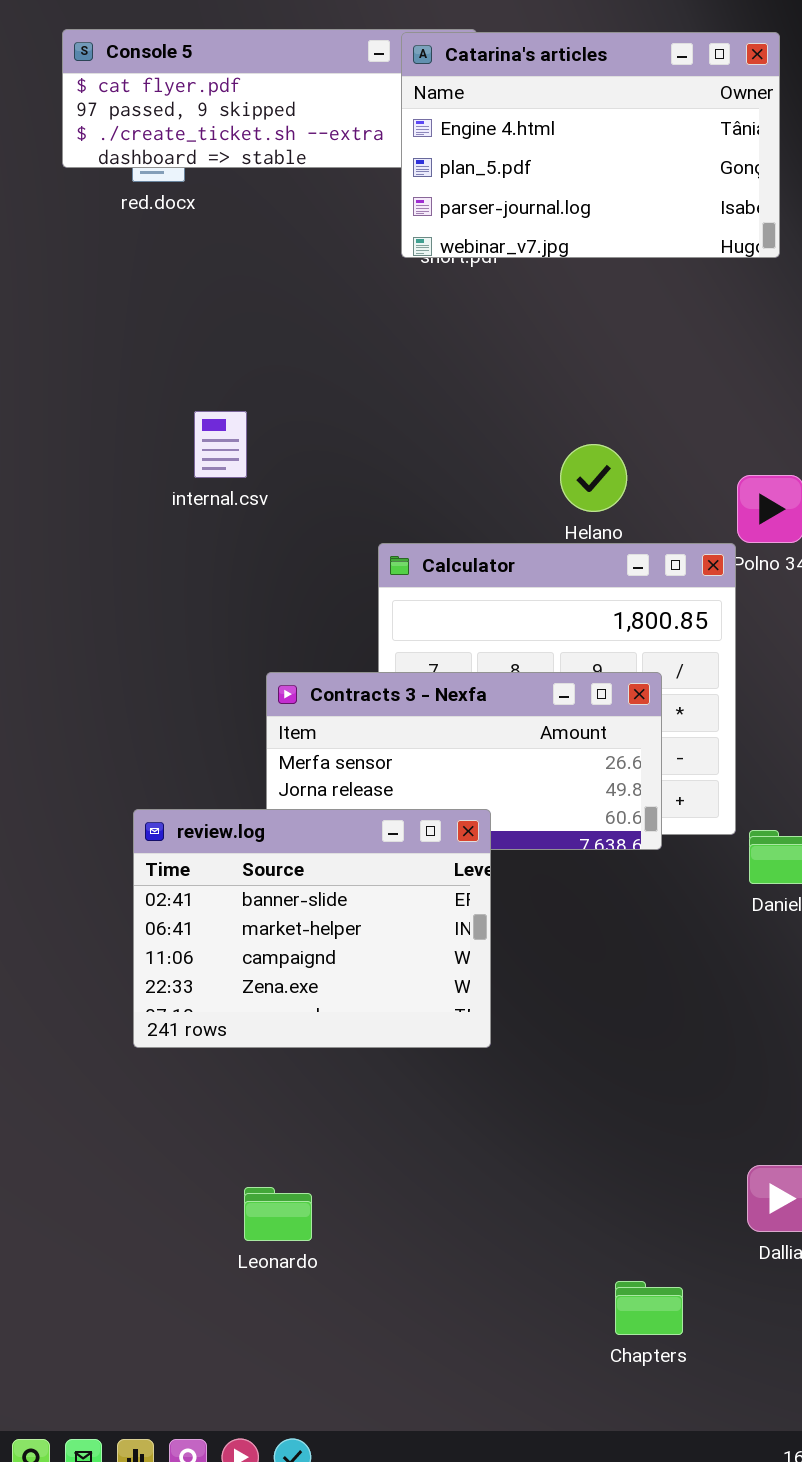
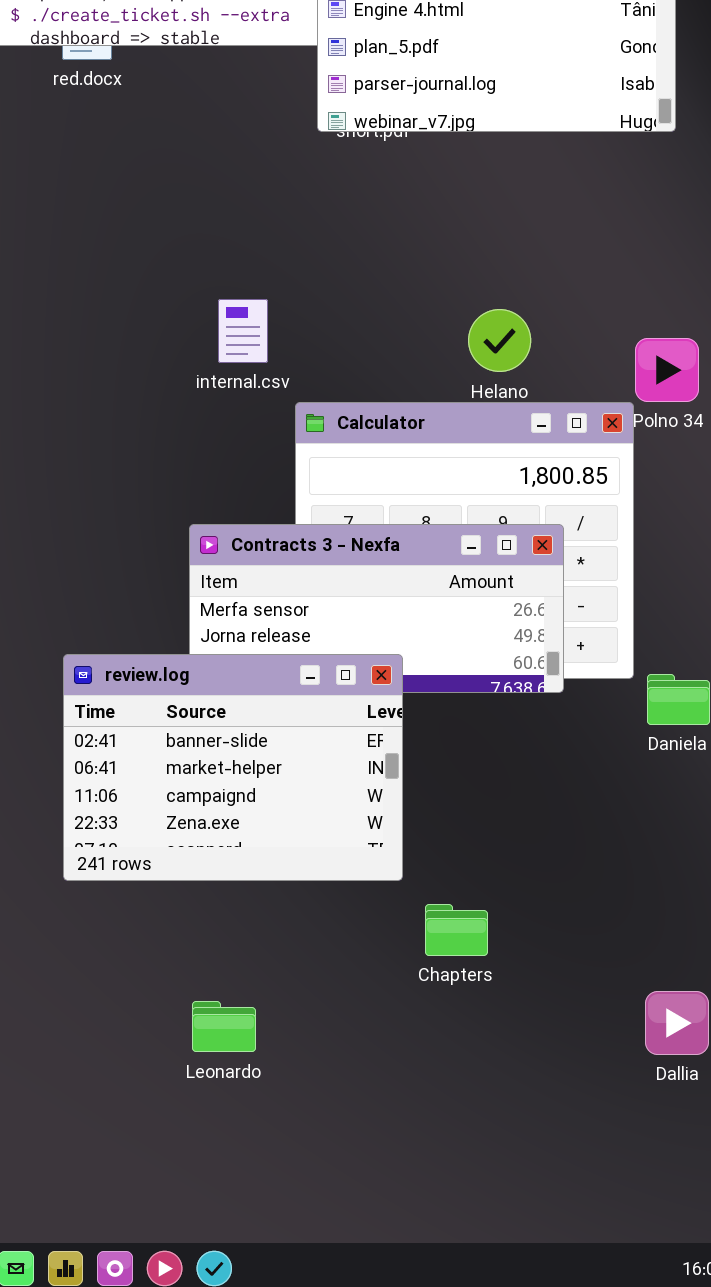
internal.csv: [194,411,247,478] -> [218,299,268,363], moved
Leonardo: [244,1187,312,1241] -> [192,1001,256,1052], moved
Chapters: [615,1281,683,1335] -> [425,904,488,956], moved

